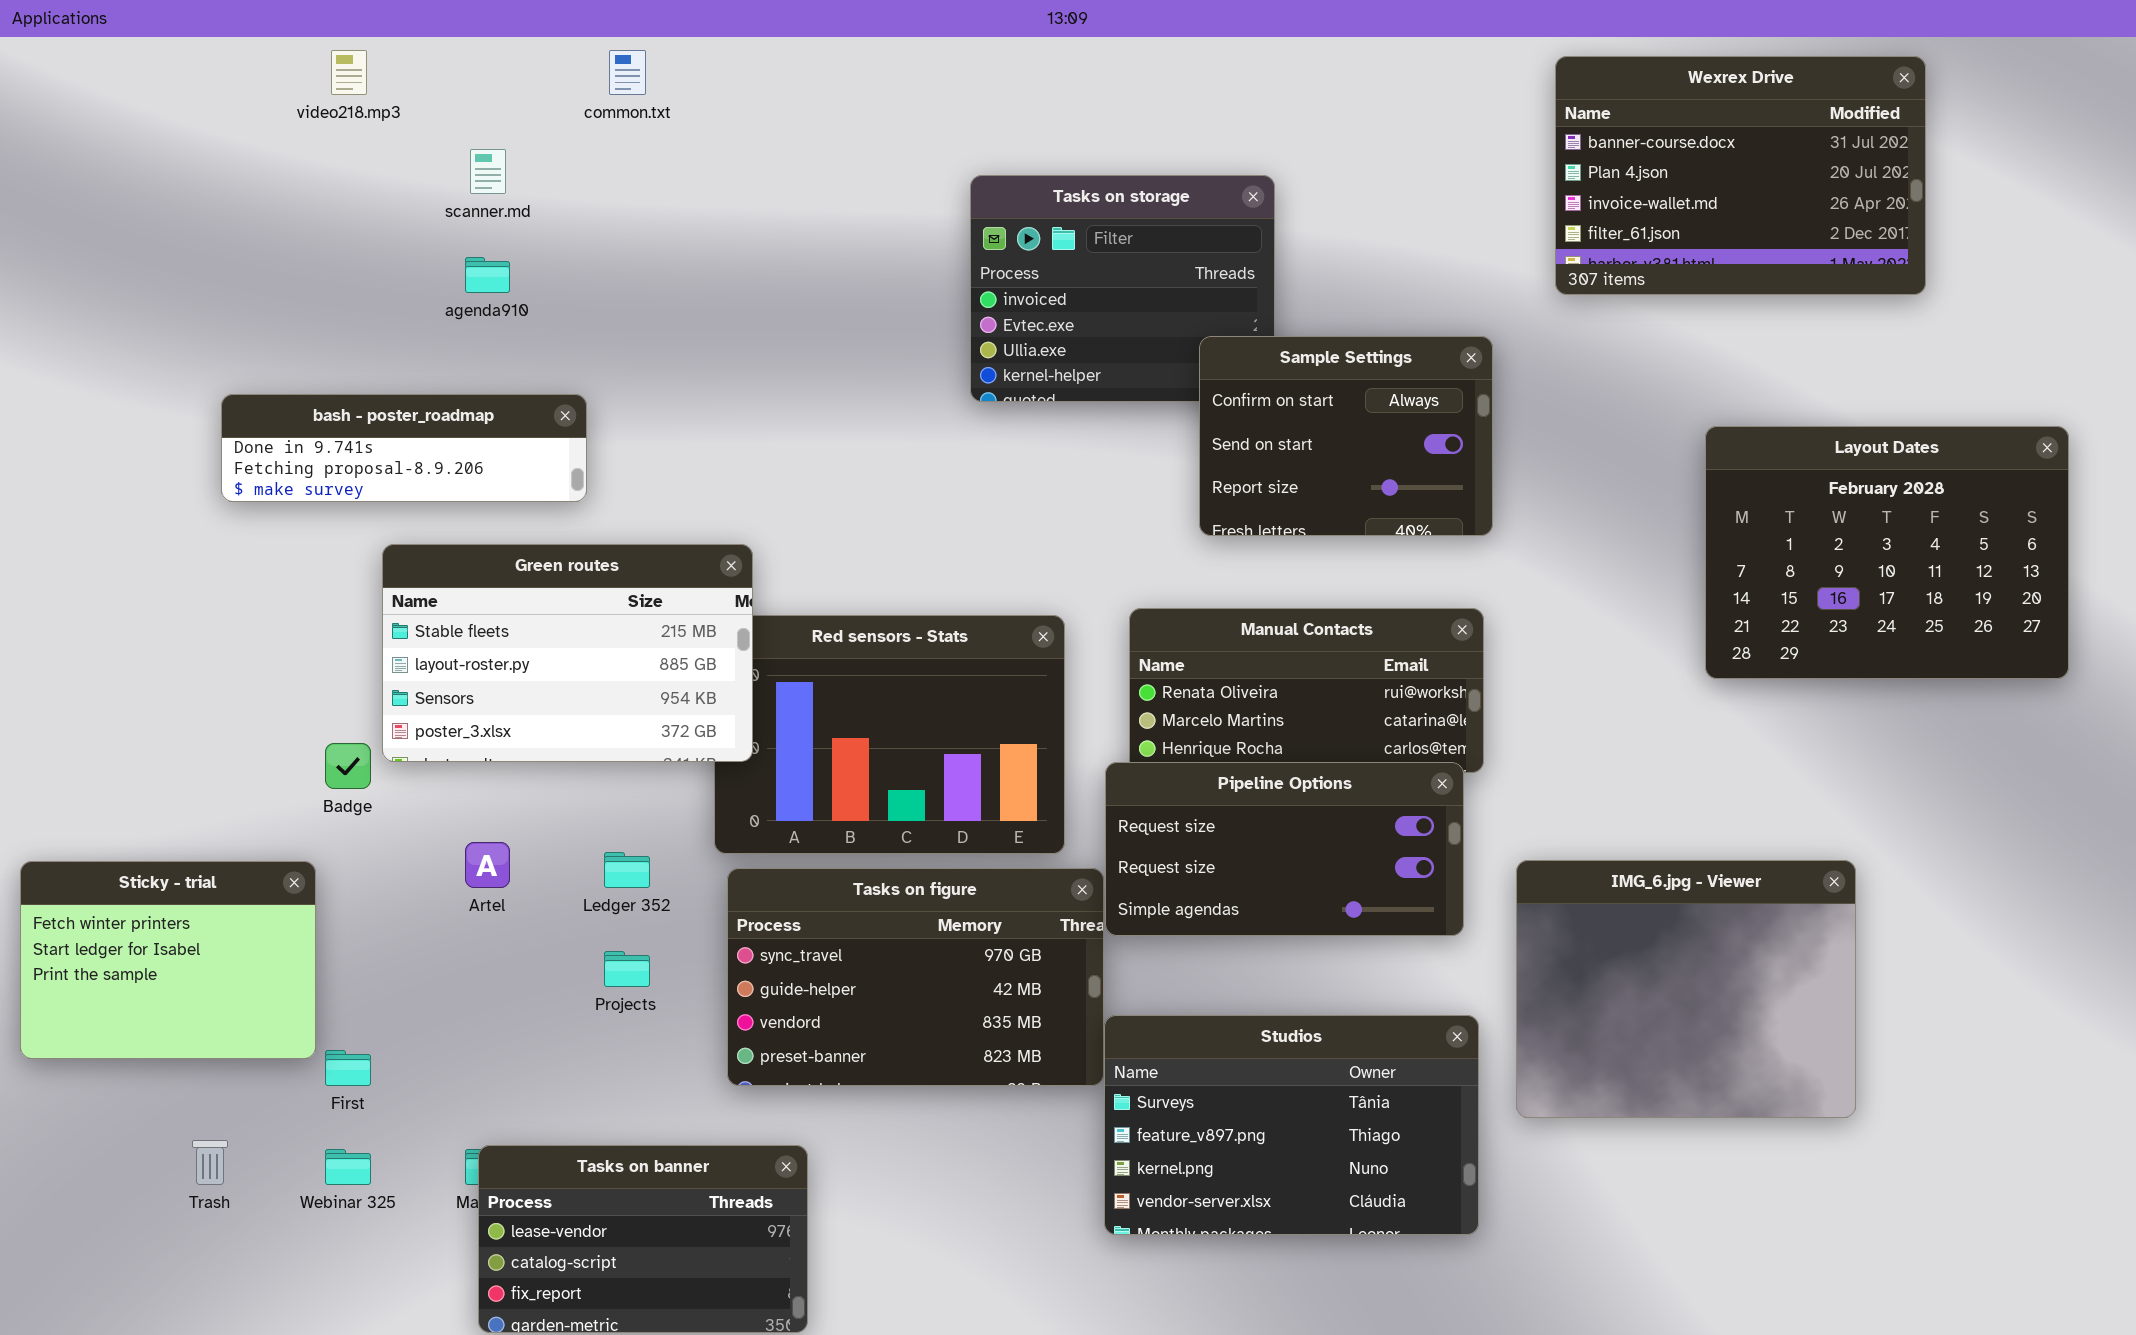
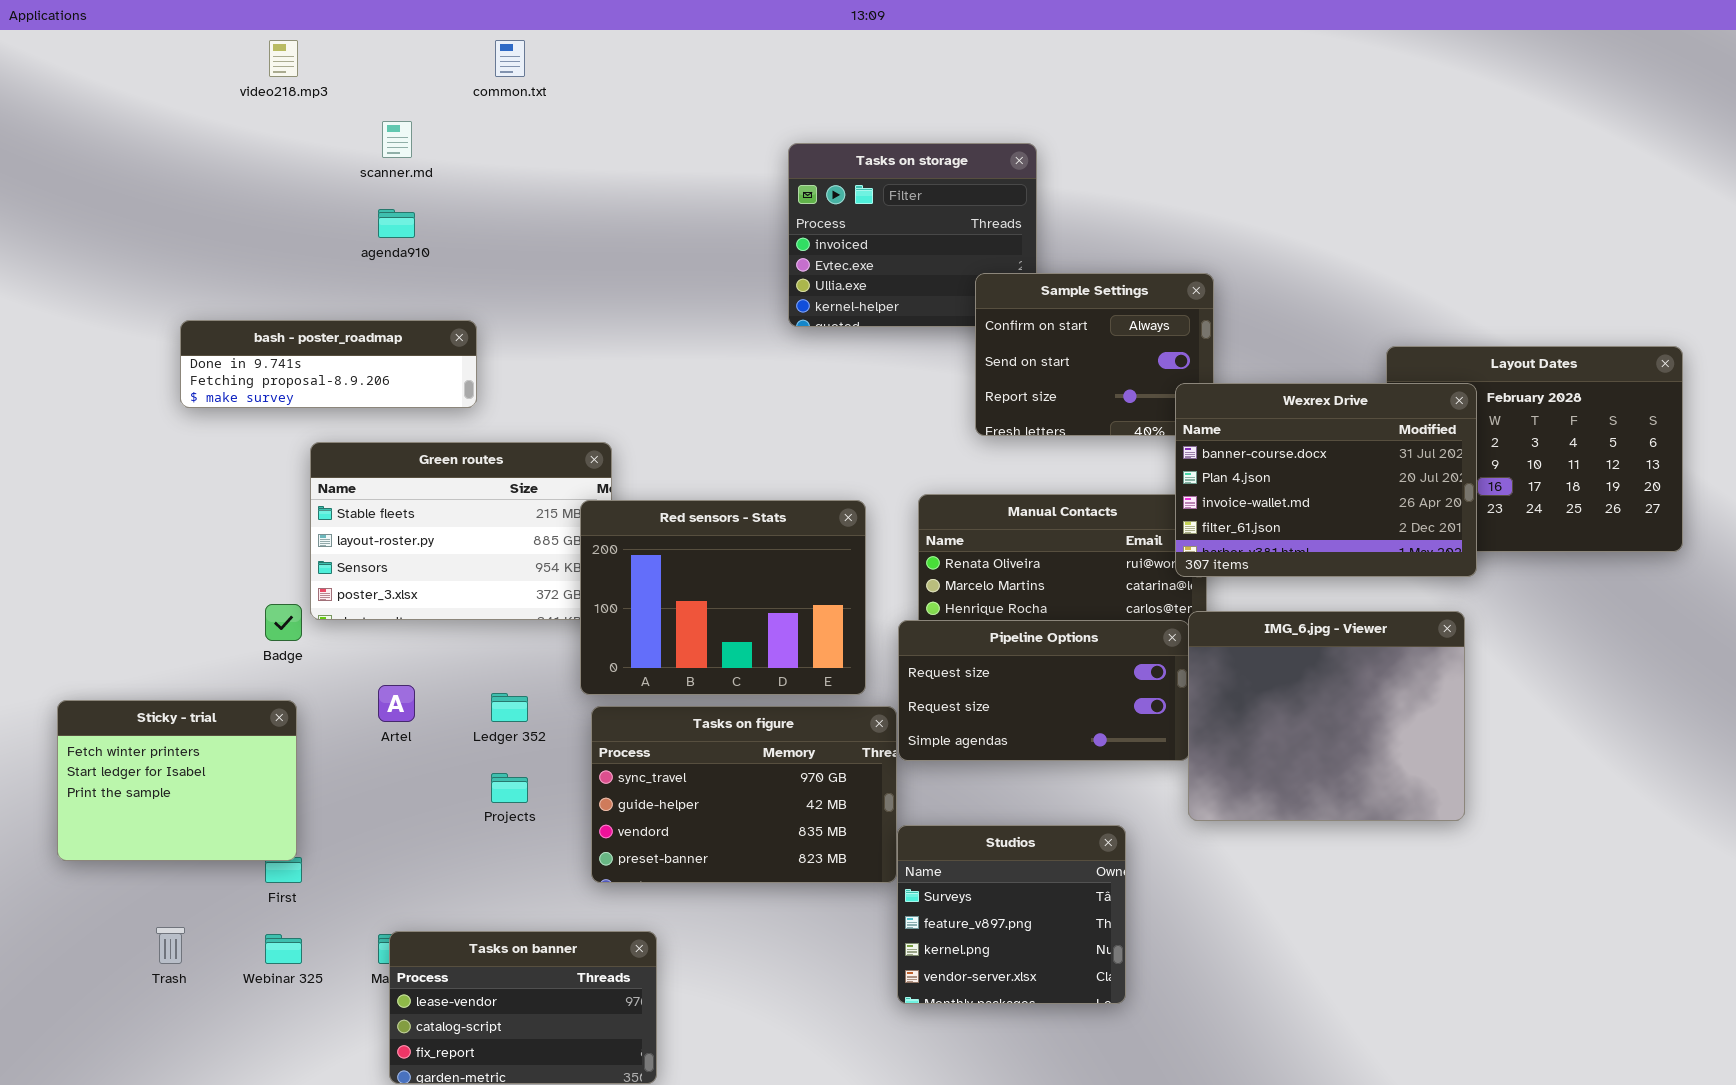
Wexrex Drive: [1555,56,1926,295] -> [1175,383,1477,577], moved
Red sensors - Stats: [714,615,1065,854] -> [580,500,866,695], raised
IMG_6.jpg - Viewer: [1516,860,1856,1118] -> [1188,611,1465,821], moved
Sticky - trial: [20,861,316,1059] -> [57,700,297,861], moved
Studios: [1104,1015,1479,1235] -> [897,825,1126,1004], resized

